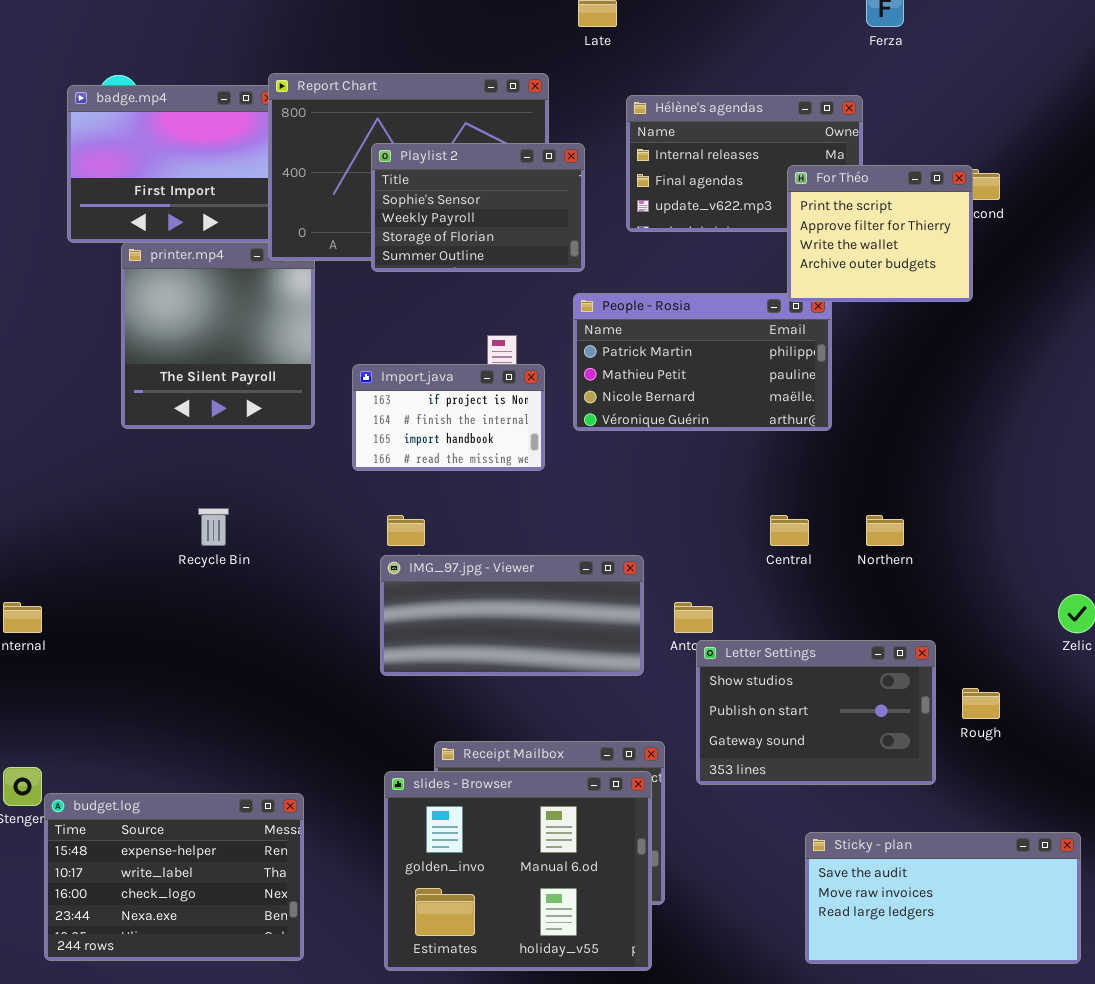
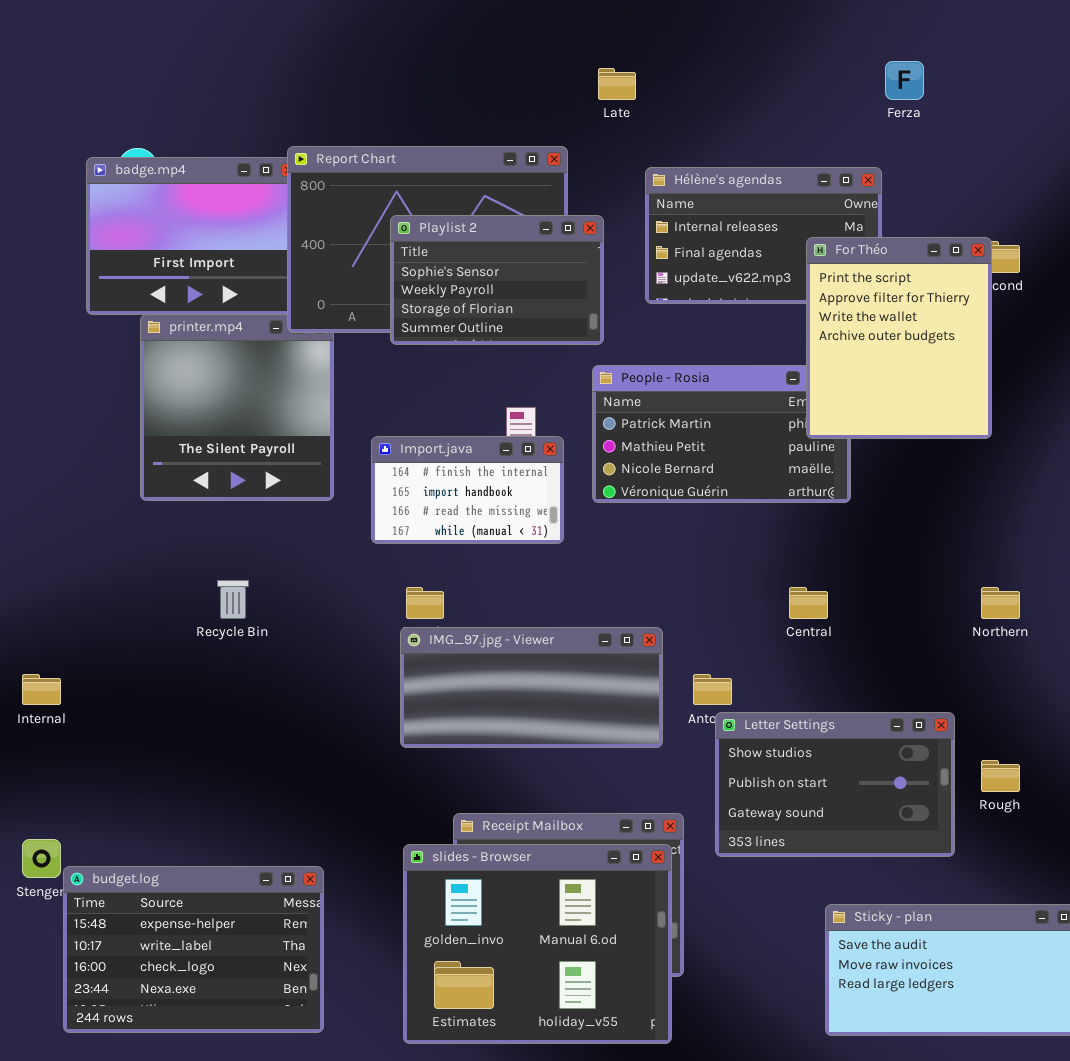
For Théo: [787,165,973,302] -> [806,237,992,439], resized
Import.java: [352,364,545,471] -> [371,436,564,544], scrolled down 1 row
Northern: [866,515,904,546] -> [981,587,1020,619], moved

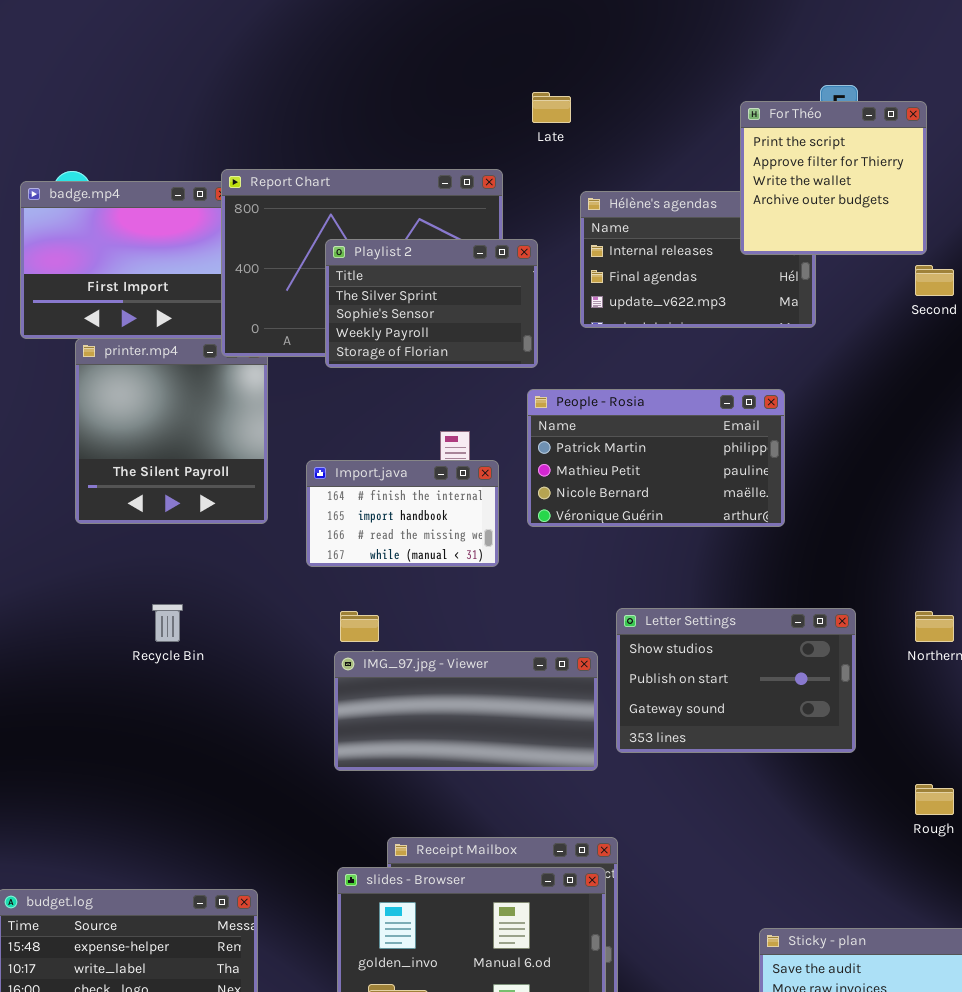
Playlist 2: [390,215,604,345] -> [325,239,538,368], scrolled up 1 row
For Théo: [806,237,992,439] -> [740,101,927,255], moved, resized
Letter Settings: [715,712,955,857] -> [616,608,856,753], moved

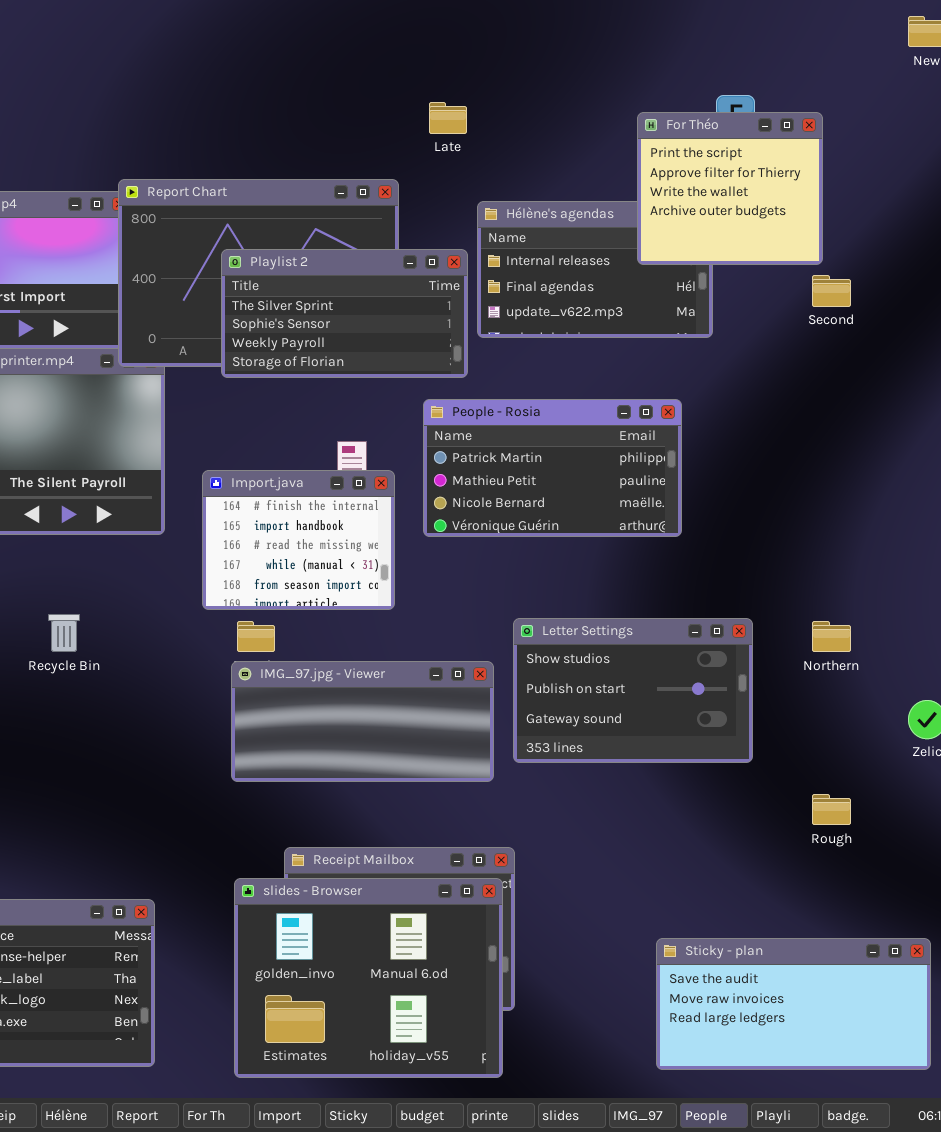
Playlist 2: [325,239,538,368] -> [221,249,468,378], resized
Import.java: [306,460,499,567] -> [202,470,395,610], resized

